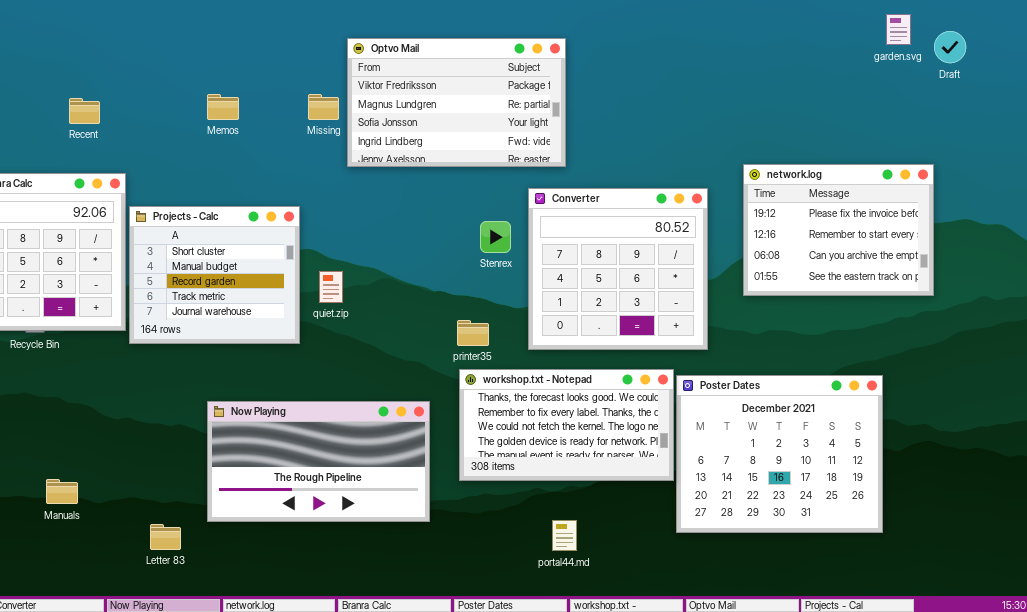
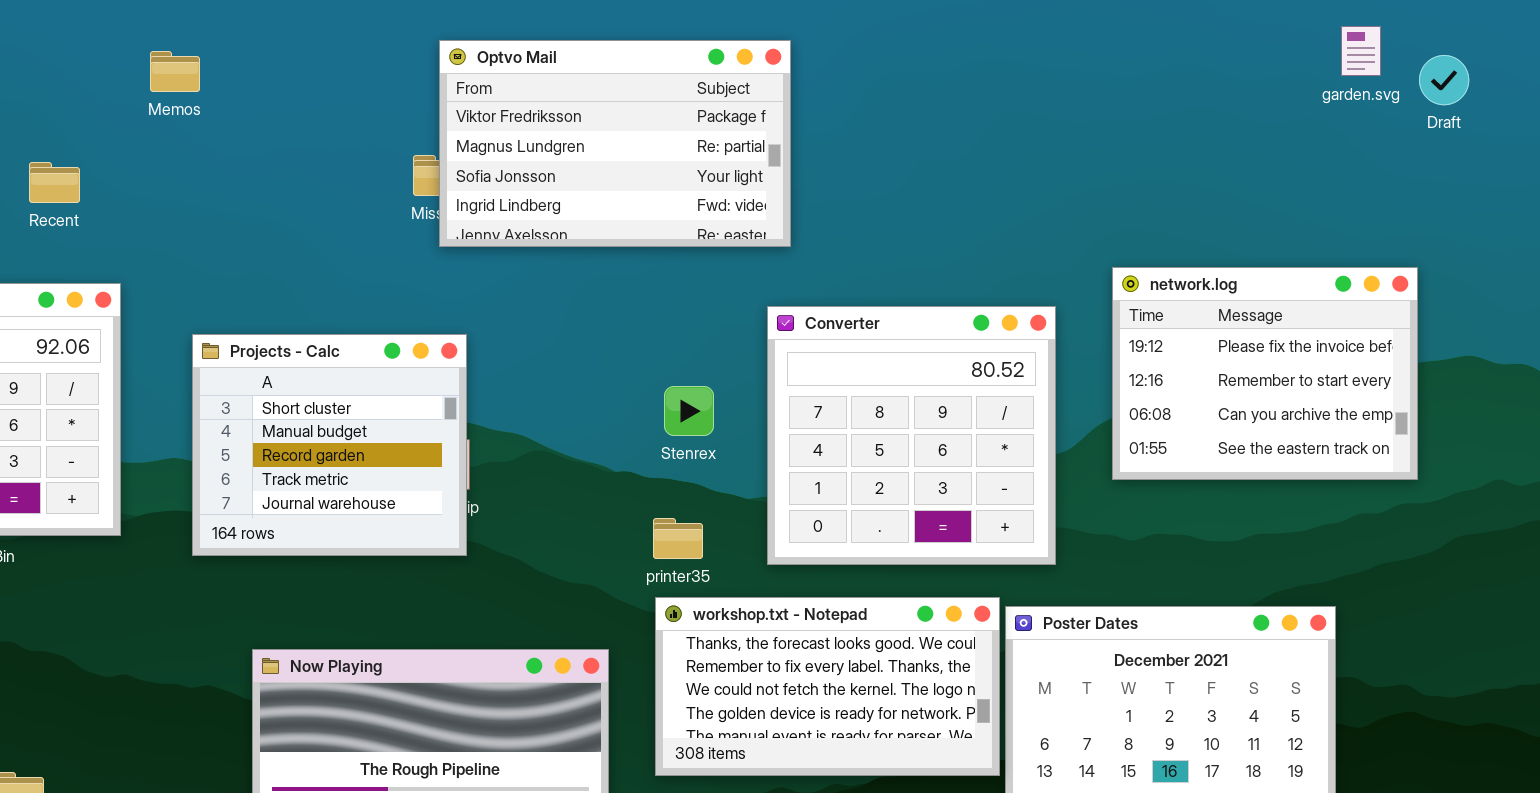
Optvo Mail: [347,38,566,167] -> [439,40,791,247], moved
Memos: [207,94,239,120] -> [150,51,200,92], moved
Projects - Calc: [129,206,300,344] -> [192,334,467,556], moved
Stenrex: [480,221,511,253] -> [664,386,714,436], moved

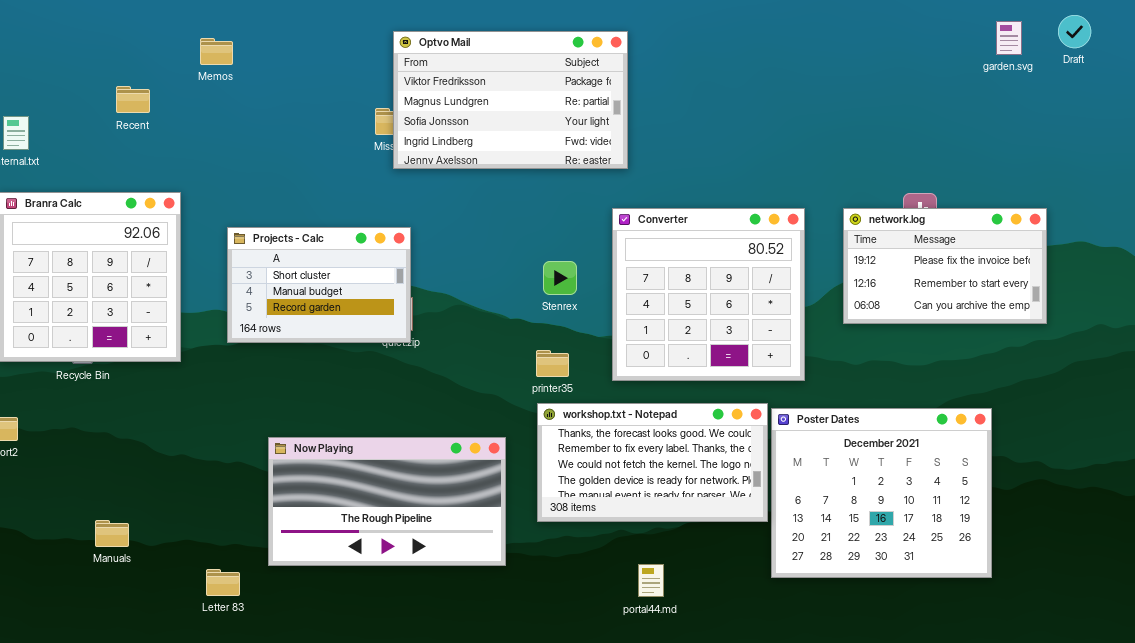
Draft: [1419,55,1469,105] -> [1058,15,1091,48], moved
Recent: [29,162,80,203] -> [116,86,150,113], moved
network.log: [1112,267,1418,480] -> [843,208,1047,324], resized
Projects - Calc: [192,334,467,556] -> [227,227,411,343], resized

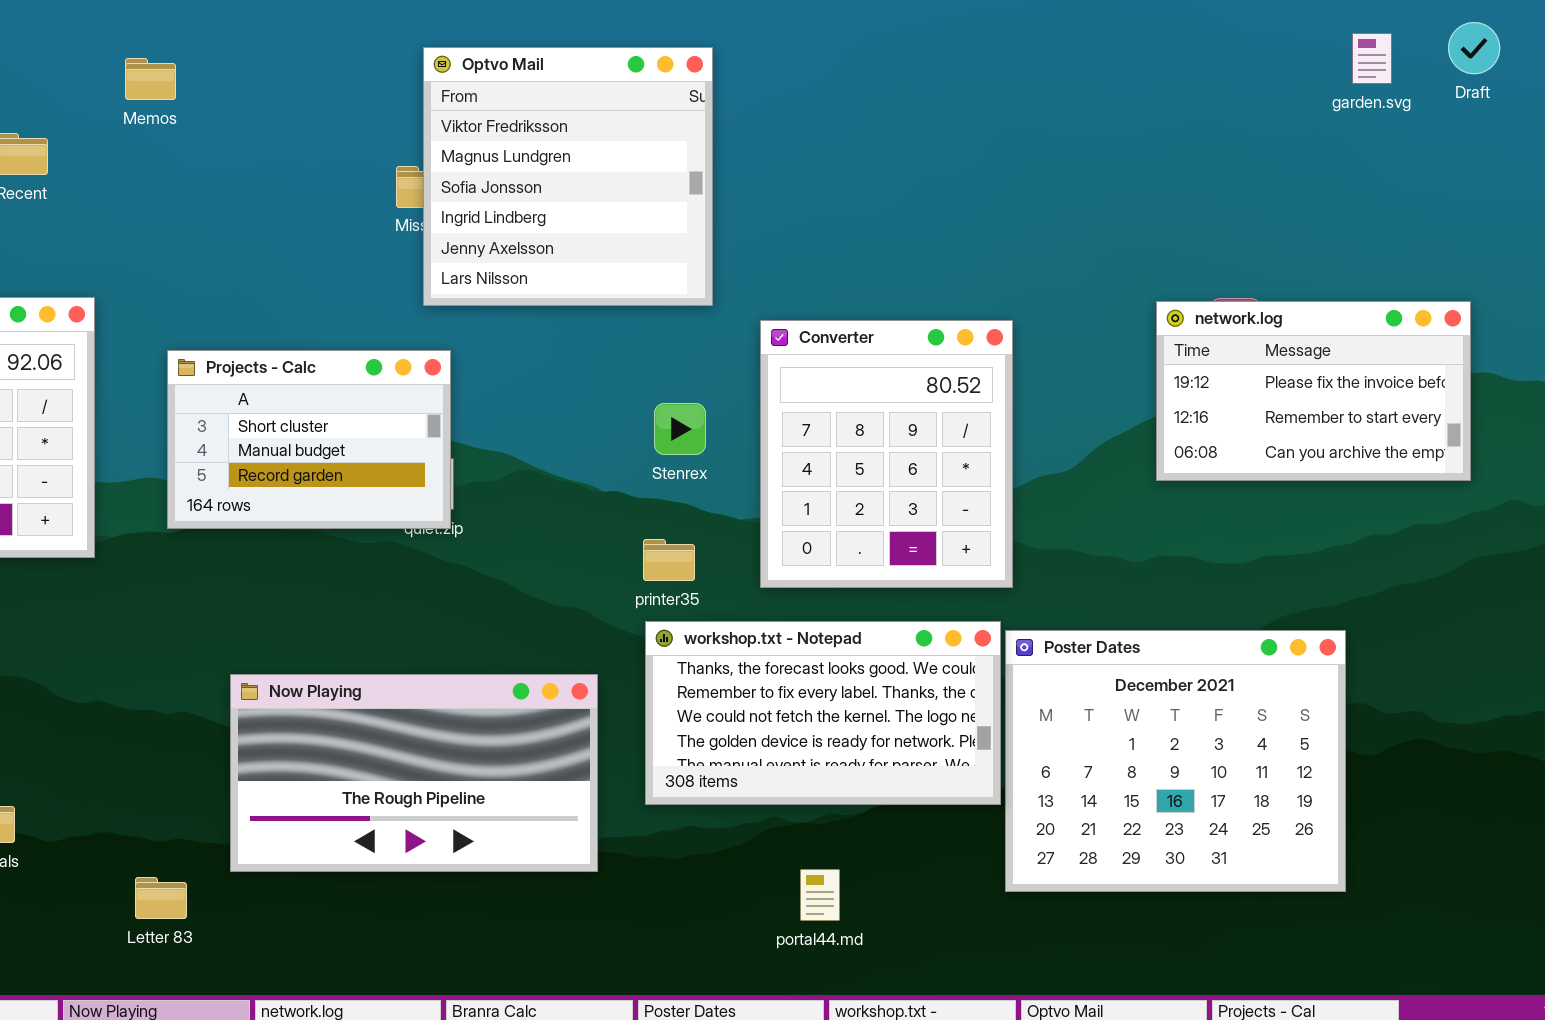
Optvo Mail: [393,31,628,169] -> [423,47,713,306], resized
Converter: [612,208,805,381] -> [760,320,1013,588], resized
network.log: [843,208,1047,324] -> [1156,301,1471,481], moved

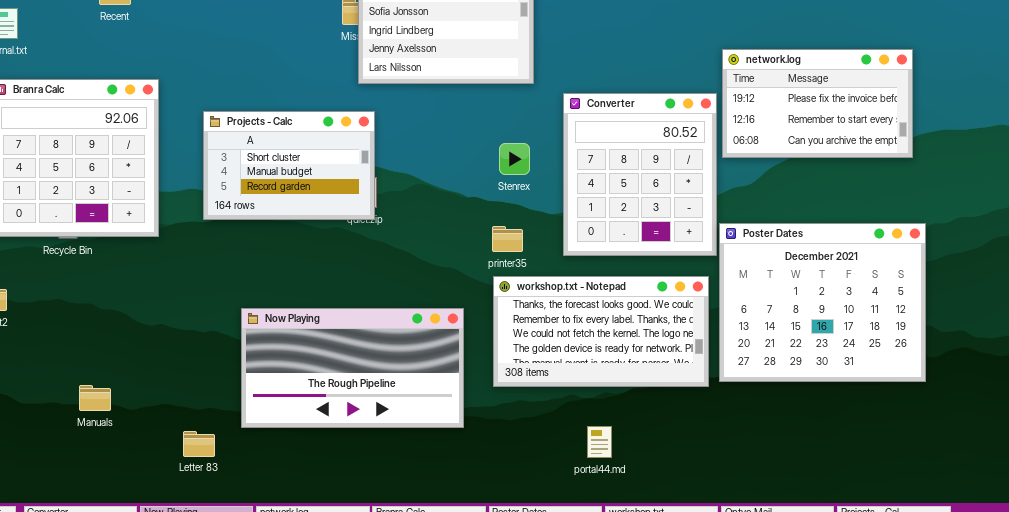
network.log: [1156,301,1471,481] -> [722,49,913,158], moved
Poster Dates: [1005,630,1346,892] -> [719,223,926,382], moved

